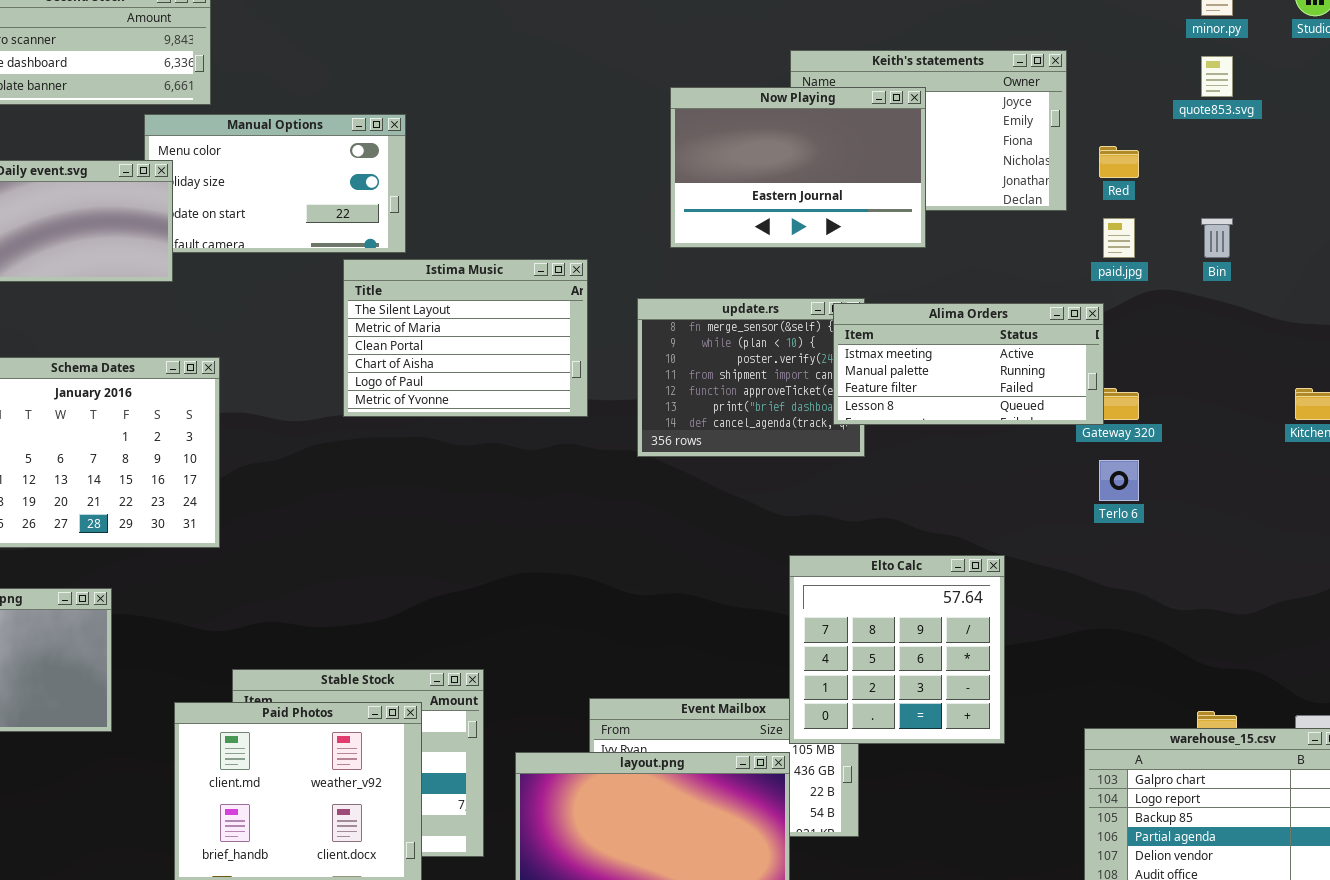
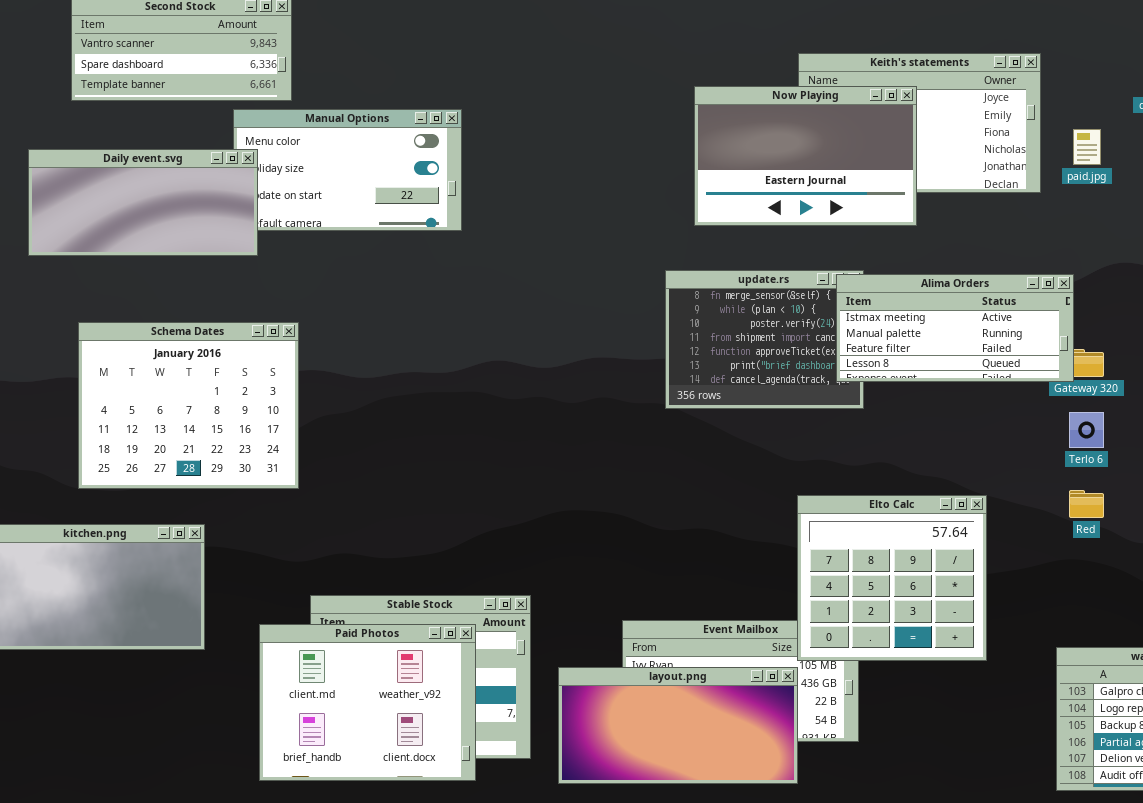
Red: [1099,146,1139,178] -> [1069,490,1104,518], moved
paid.jpg: [1103,218,1135,258] -> [1073,129,1101,165], moved
Istima Music: [343,259,588,417] -> none, closed

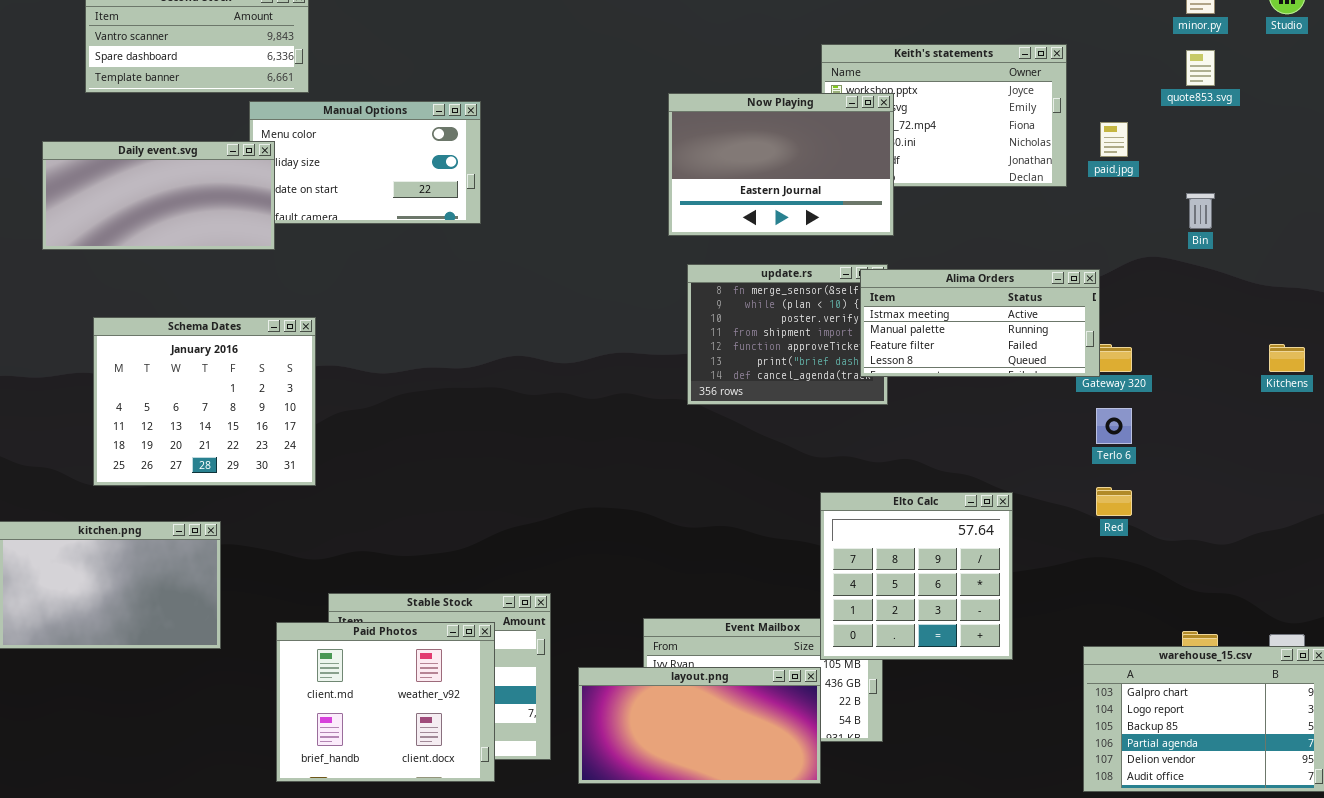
Now Playing: [694,86,917,226] -> [668,93,894,236], moved

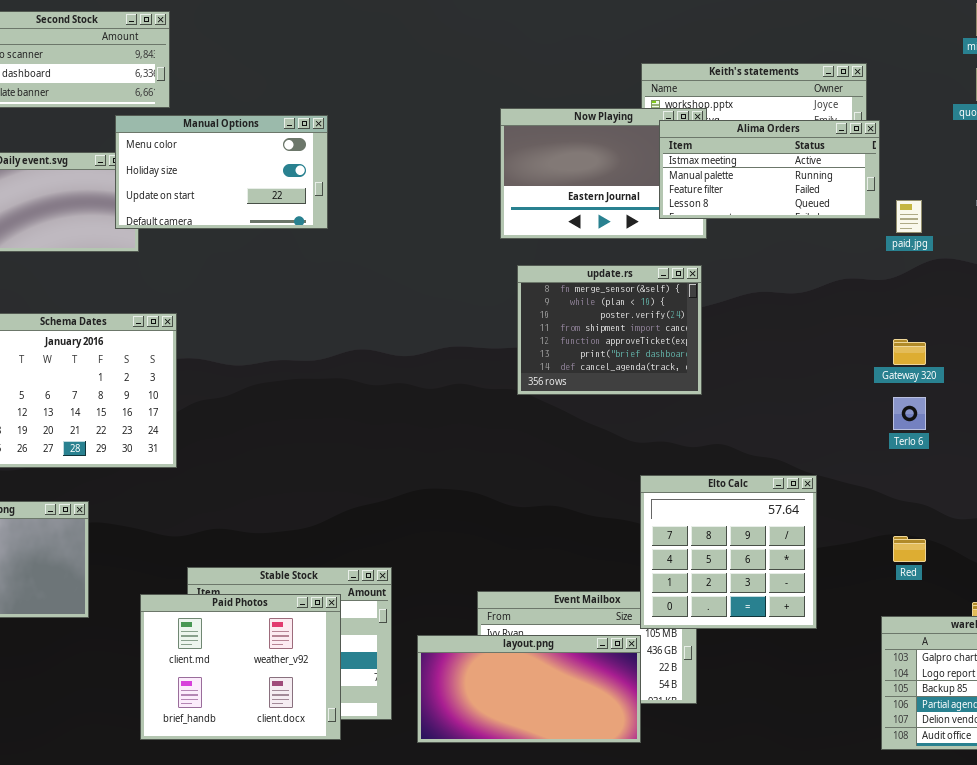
Manual Options: [249,101,481,224] -> [115,115,328,229], raised
paid.jpg: [1100,122,1128,157] -> [896,200,922,233], moved
Alima Orders: [860,269,1100,377] -> [659,120,880,219], moved
Red: [1096,487,1132,516] -> [893,536,926,562], moved

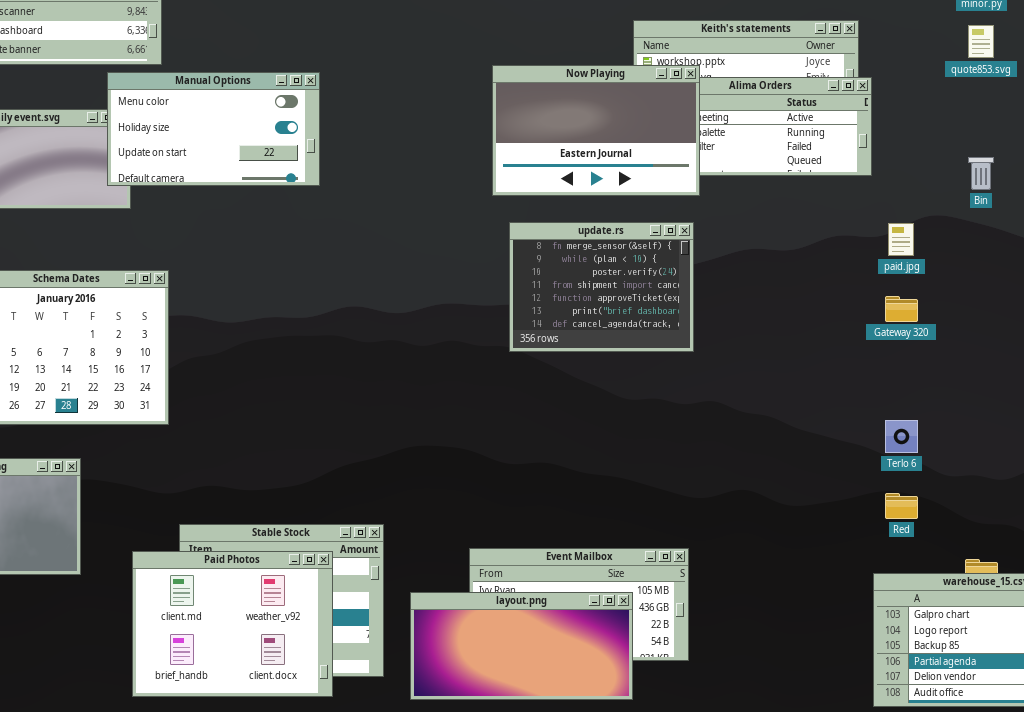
Now Playing: [500,108,707,239] -> [492,65,700,196], raised
paid.jpg: [896,200,922,233] -> [888,223,914,256], moved
Terlo 6: [893,397,926,430] -> [885,420,918,453], moved
Elto Calc: [640,475,817,629] -> none, closed

